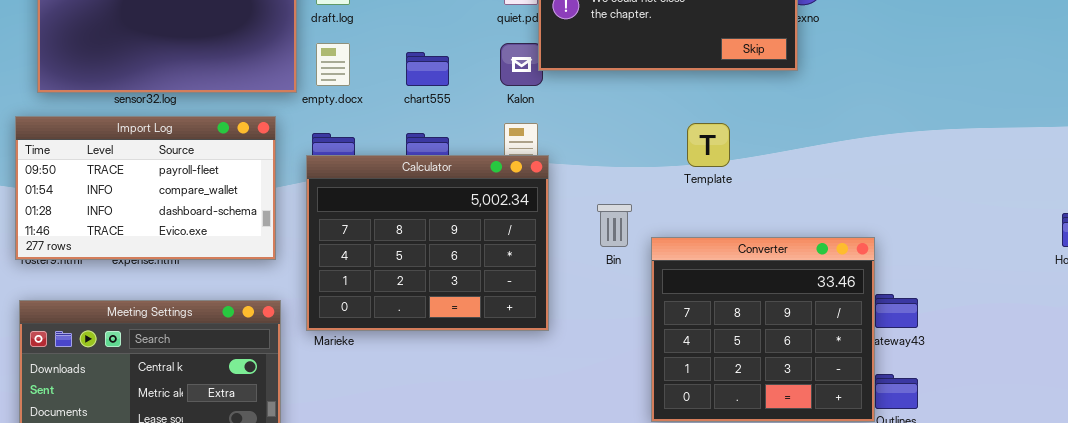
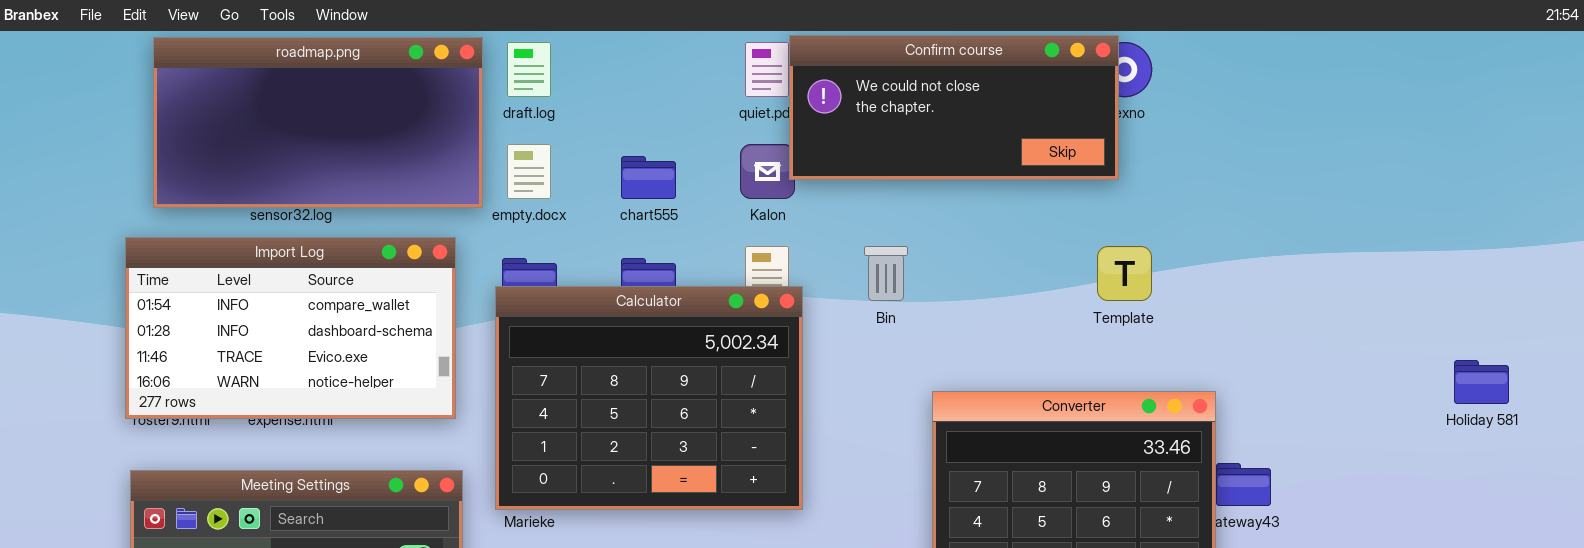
Import Log: [15,116,276,260] -> [125,237,456,419], scrolled down 1 row
Template: [687,123,730,167] -> [1097,246,1152,301], moved
Bin: [597,204,632,247] -> [864,246,908,301], moved

